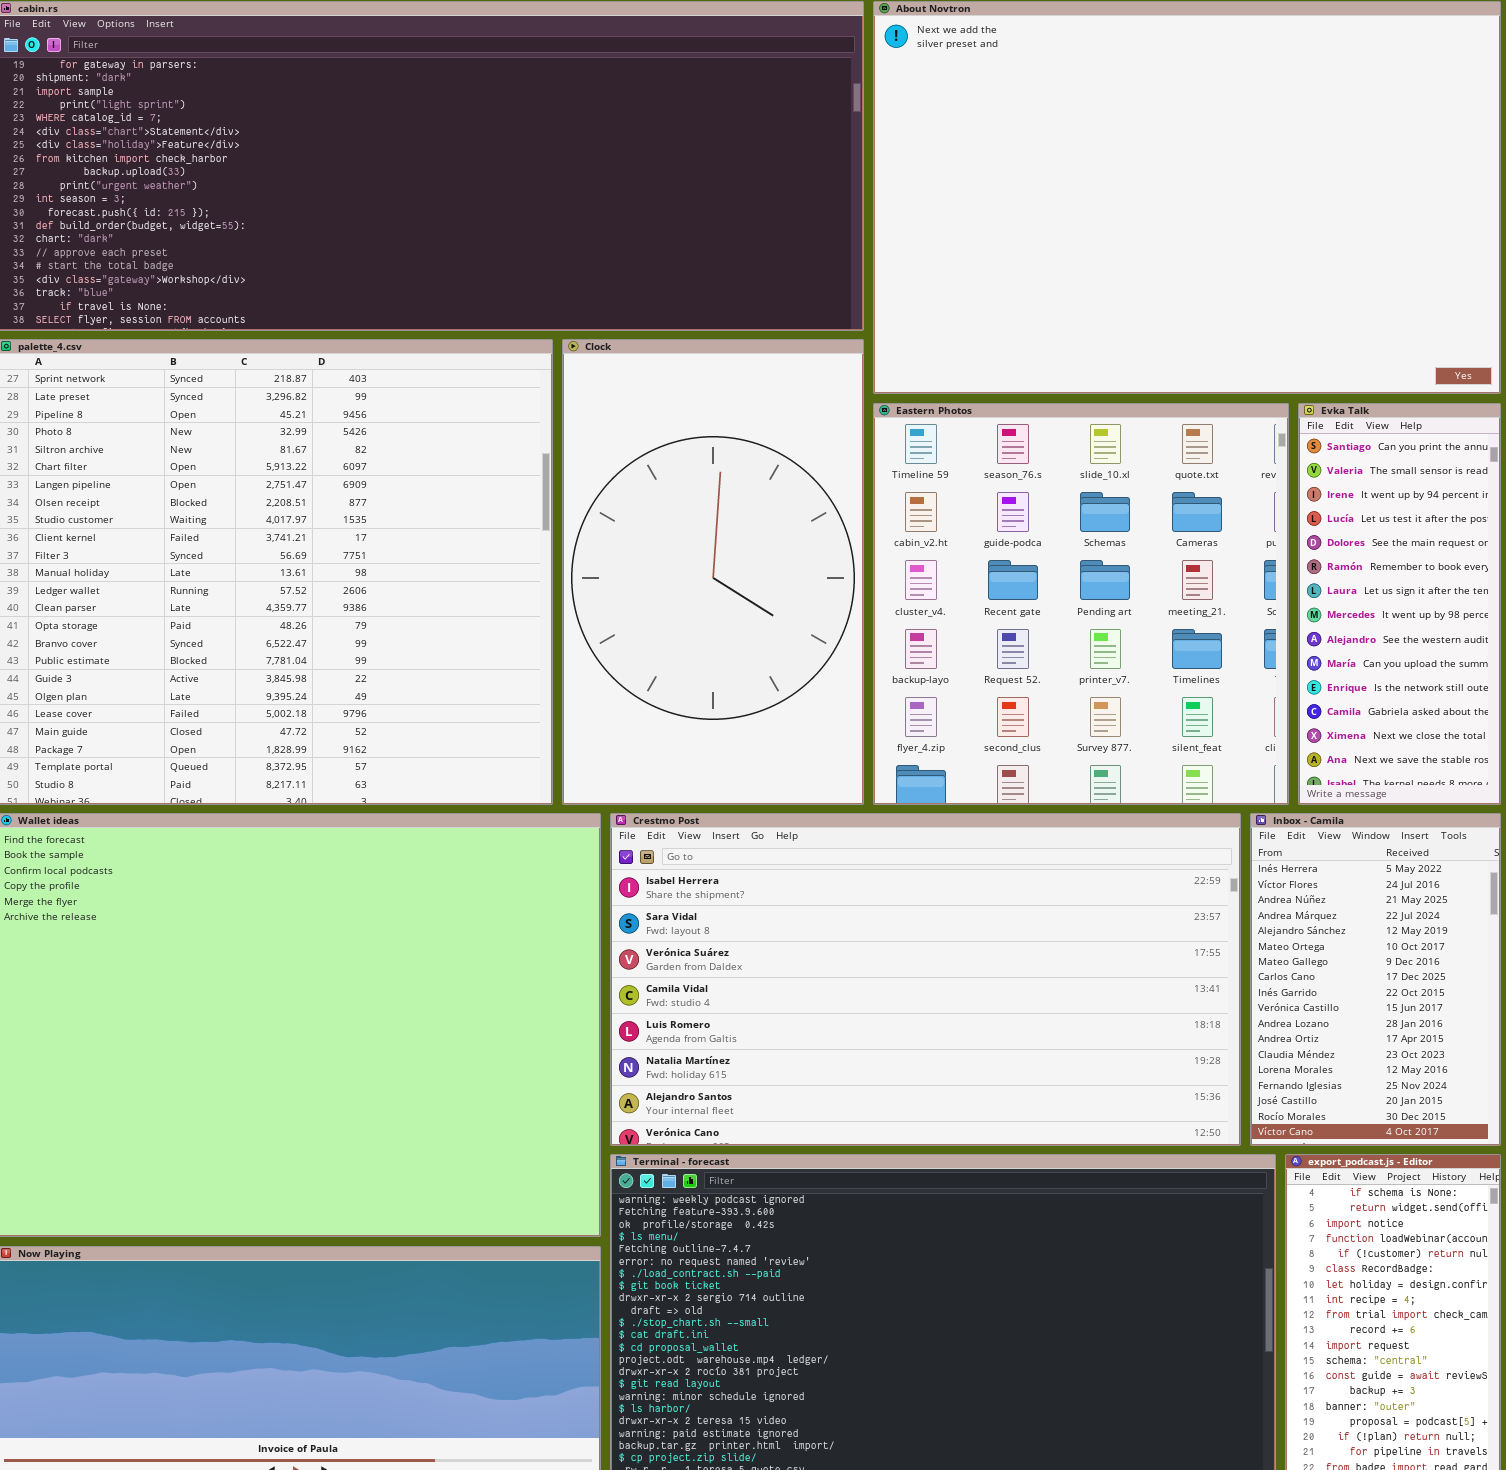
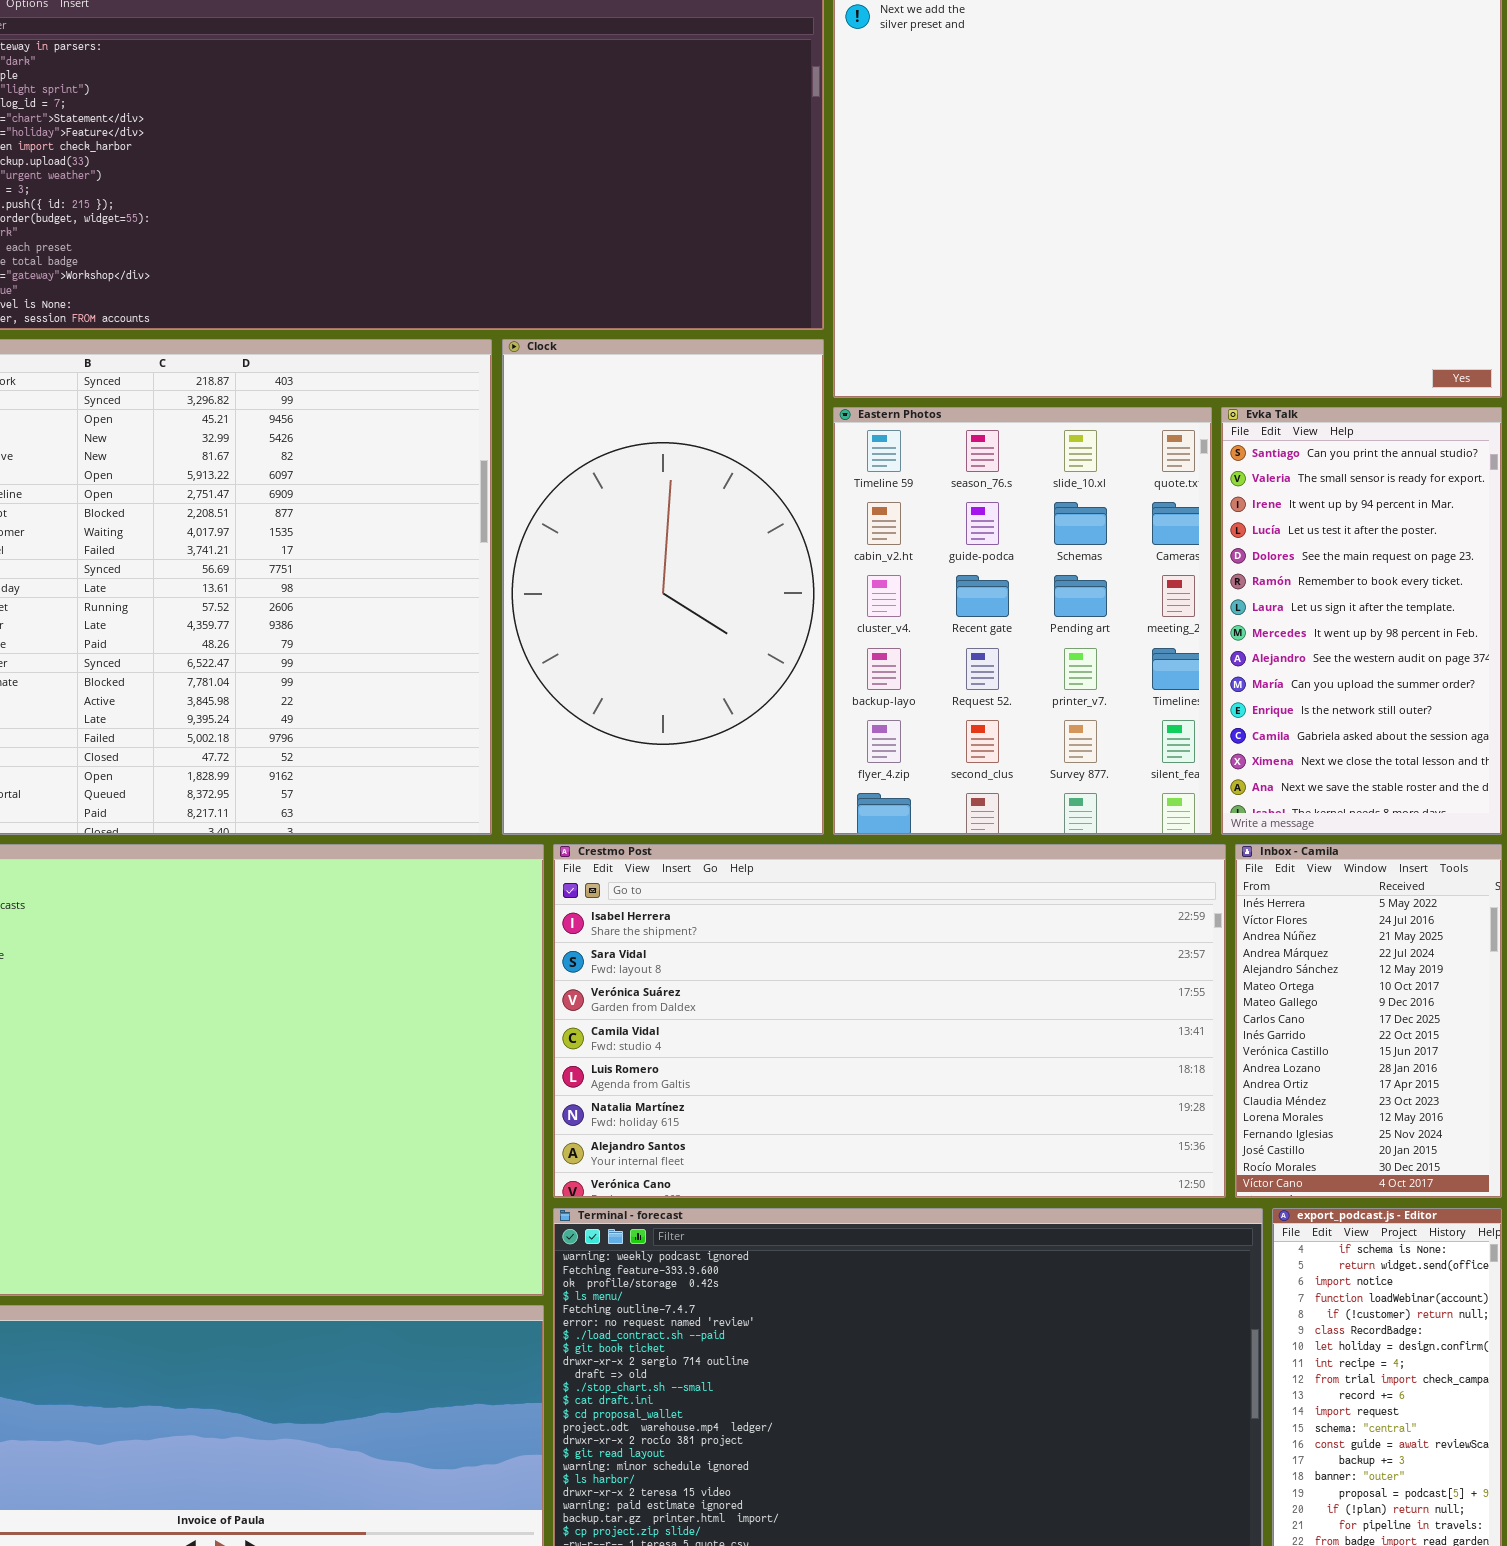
Eastern Photos: [873,403,1289,805] -> [833,407,1212,835], resized
Evka Talk: [1298,403,1501,805] -> [1221,407,1502,835], resized

